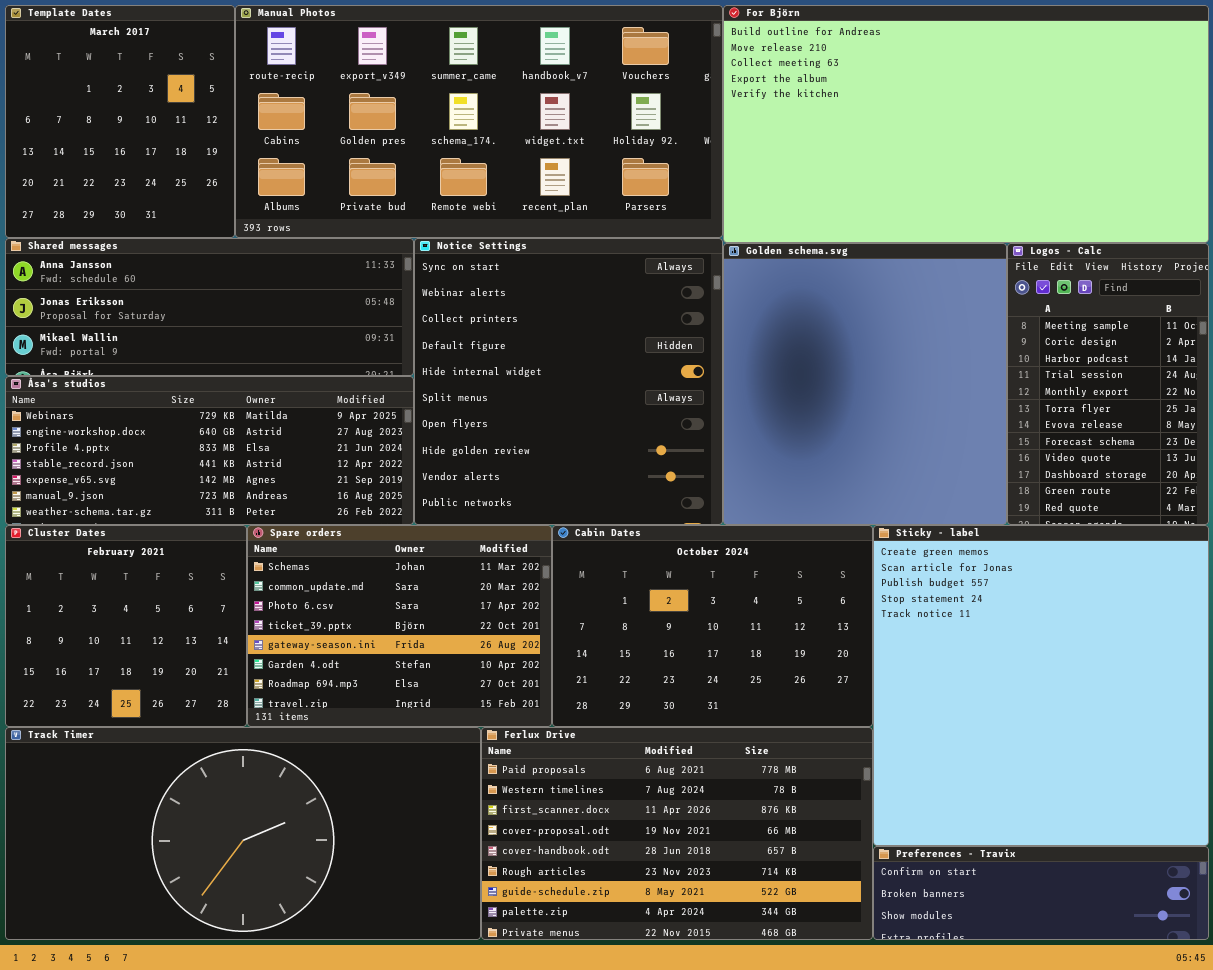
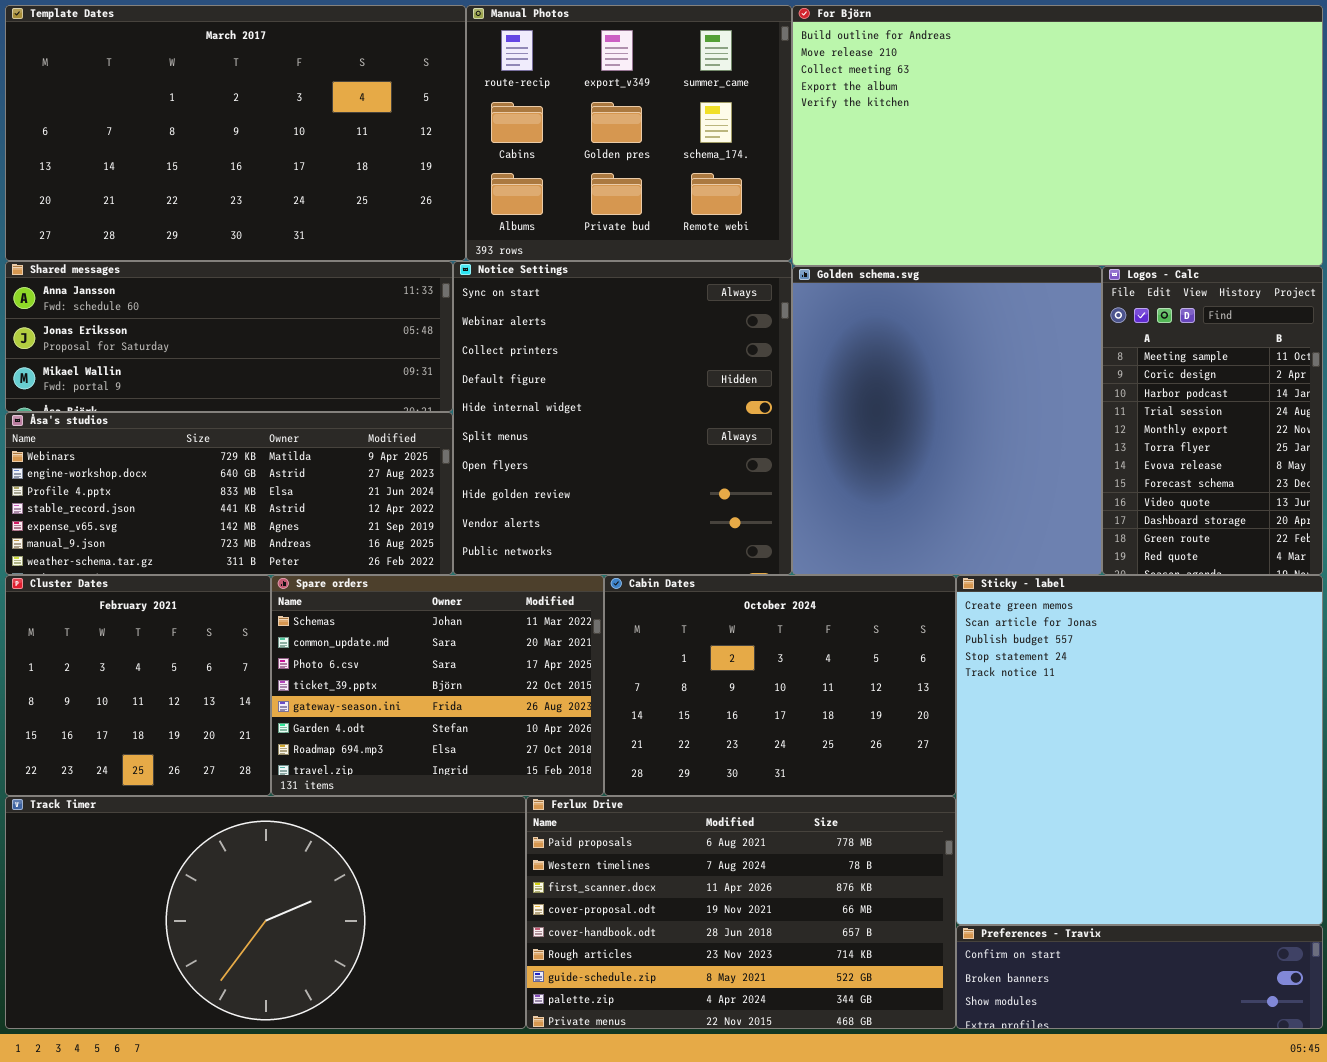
Template Dates: [5,5,235,238] -> [5,5,466,261], resized
Manual Photos: [235,5,723,238] -> [466,5,792,261], resized

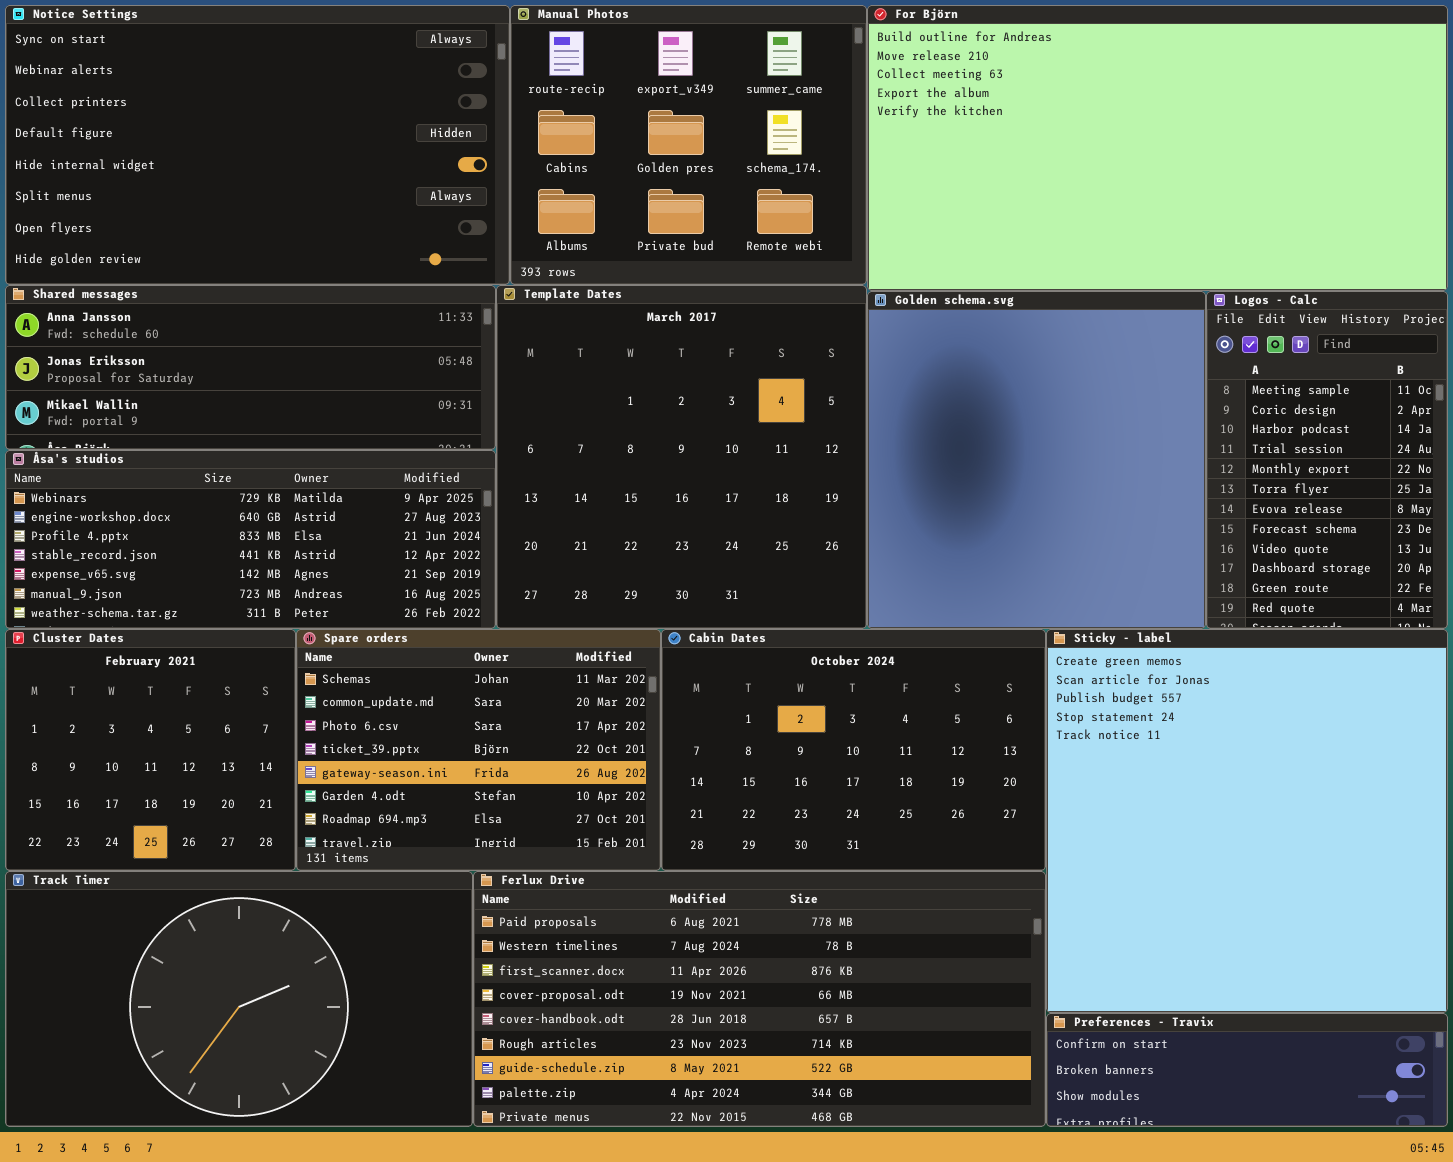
Template Dates: [5,5,466,261] -> [496,285,867,629], moved, resized
Notice Settings: [453,261,792,575] -> [5,5,510,285], moved, resized
Track Timer: [5,796,526,1029] -> [5,871,473,1127], resized
Ferlux Drive: [526,796,956,1029] -> [473,871,1046,1127], resized

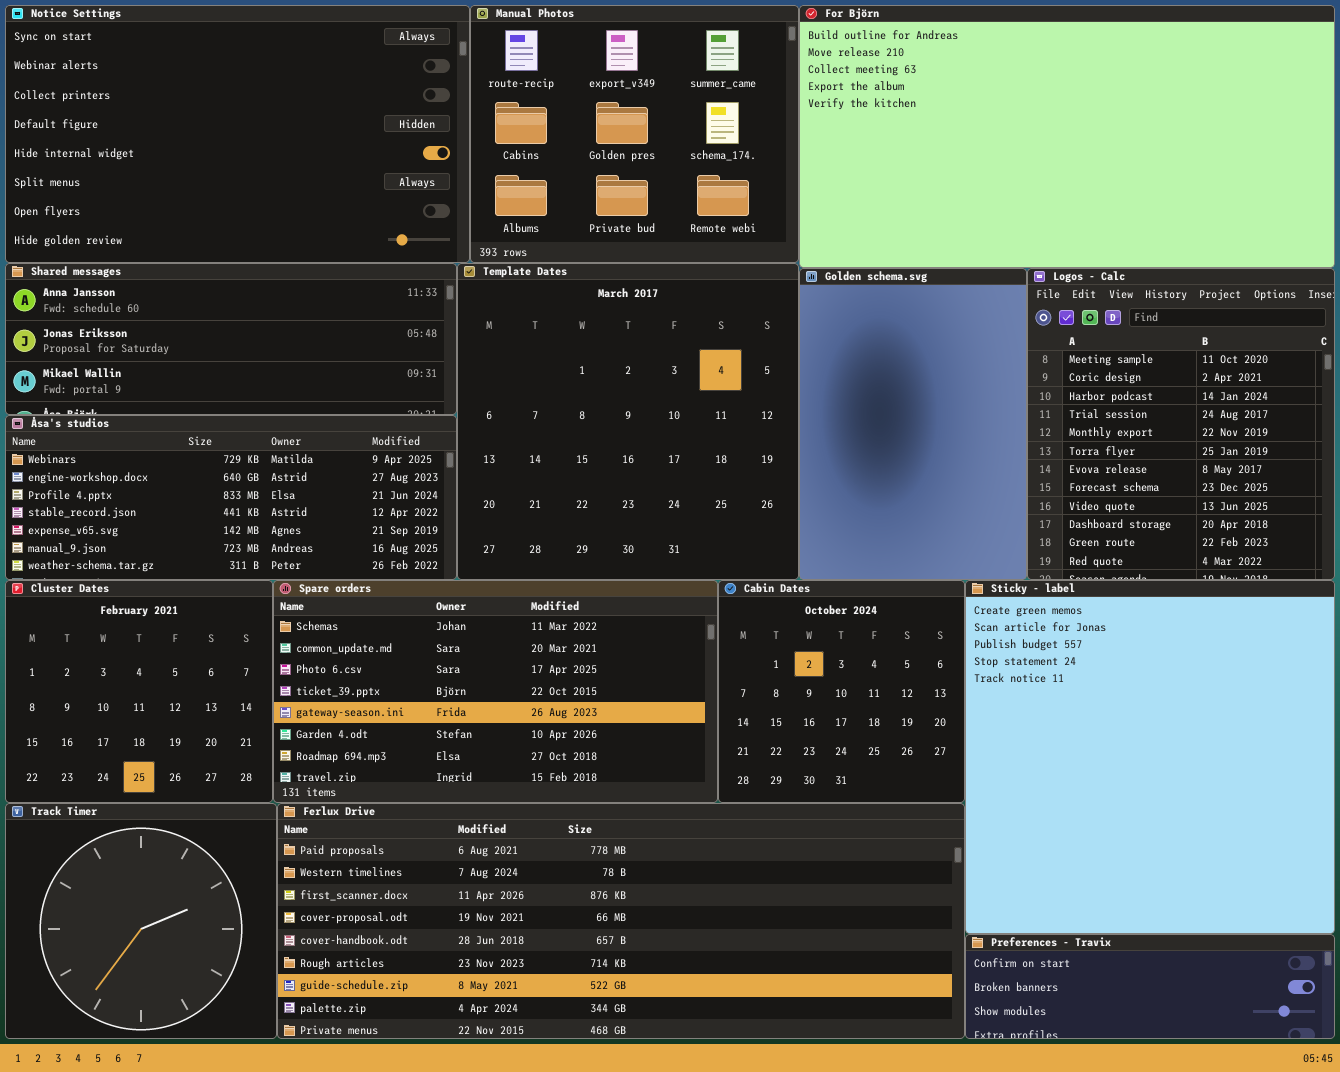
Golden schema.svg: [867,291,1206,629] -> [799,268,1027,580], resized
Logos - Calc: [1206,291,1448,629] -> [1027,268,1335,580], resized
Spare orders: [296,629,661,871] -> [273,580,718,803], resized
Cabin Dates: [661,629,1046,871] -> [718,580,965,803], resized
Track Timer: [5,871,473,1127] -> [5,803,277,1039], resized
Ferlux Drive: [473,871,1046,1127] -> [277,803,965,1039], resized

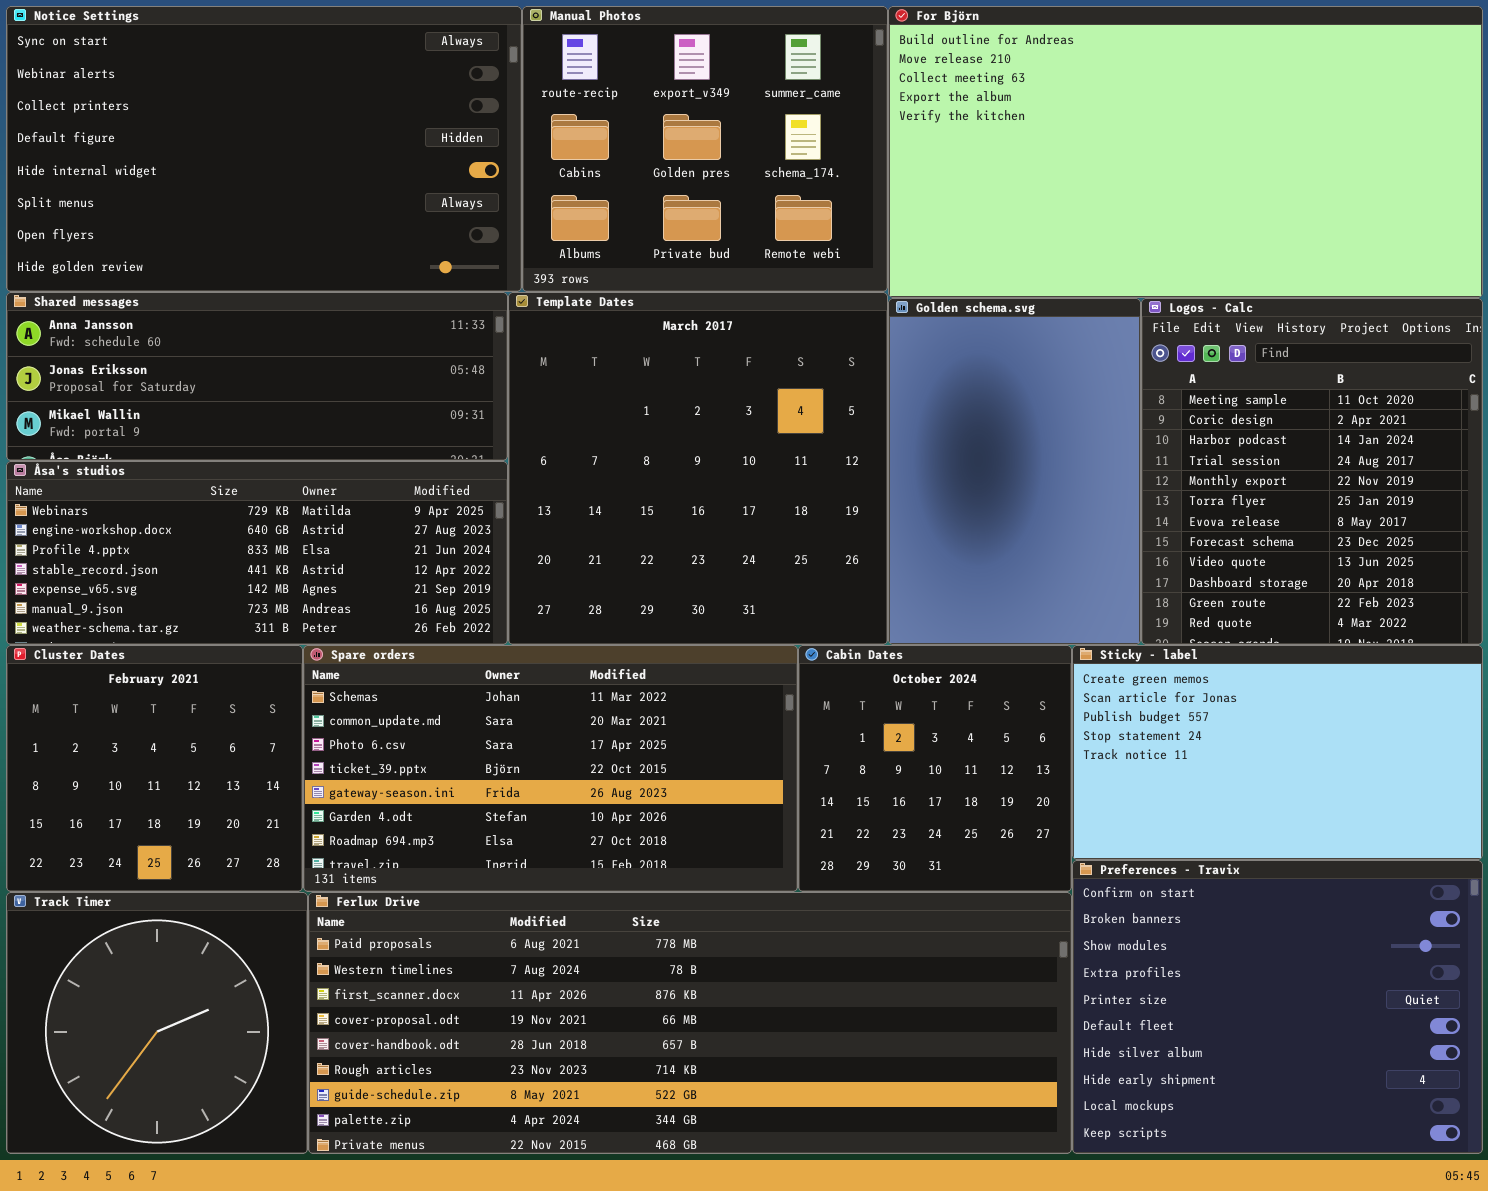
Sticky - label: [965,580,1335,934] -> [1072,645,1483,860], resized
Preferences - Travix: [965,934,1335,1039] -> [1072,860,1483,1154], resized

